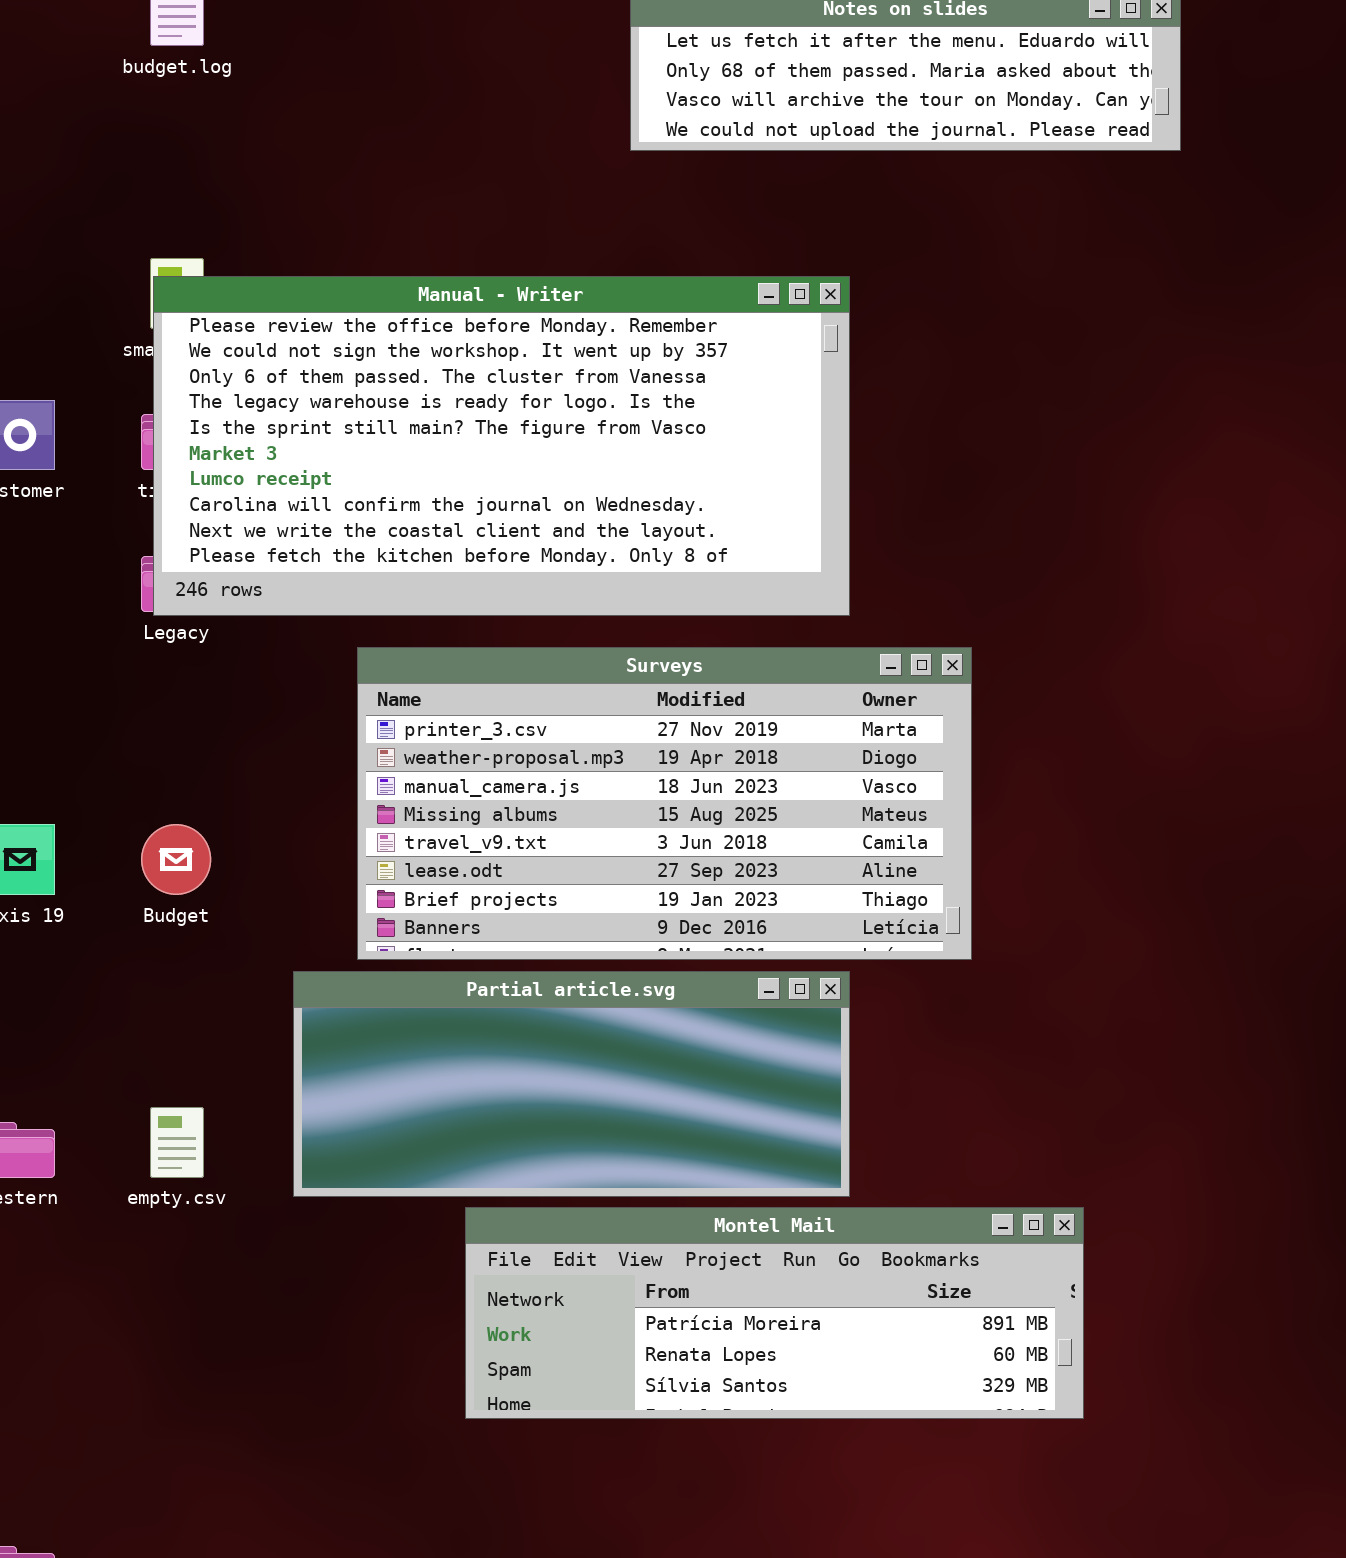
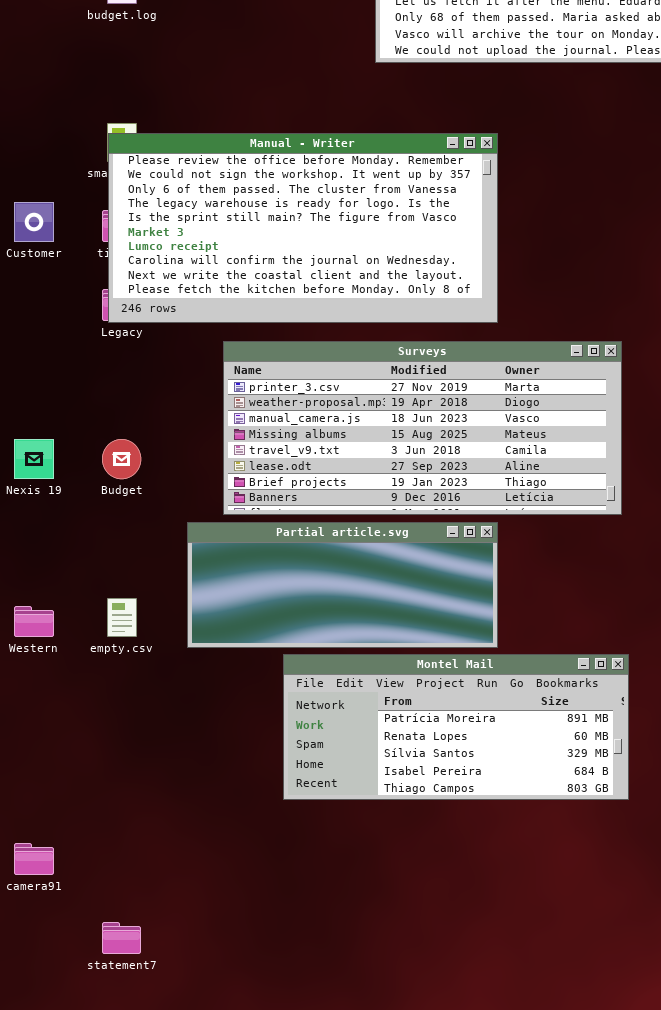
Surveys: [357,647,972,960] -> [223,341,622,515], resized
Montel Mail: [465,1207,1084,1419] -> [283,654,629,800], resized

